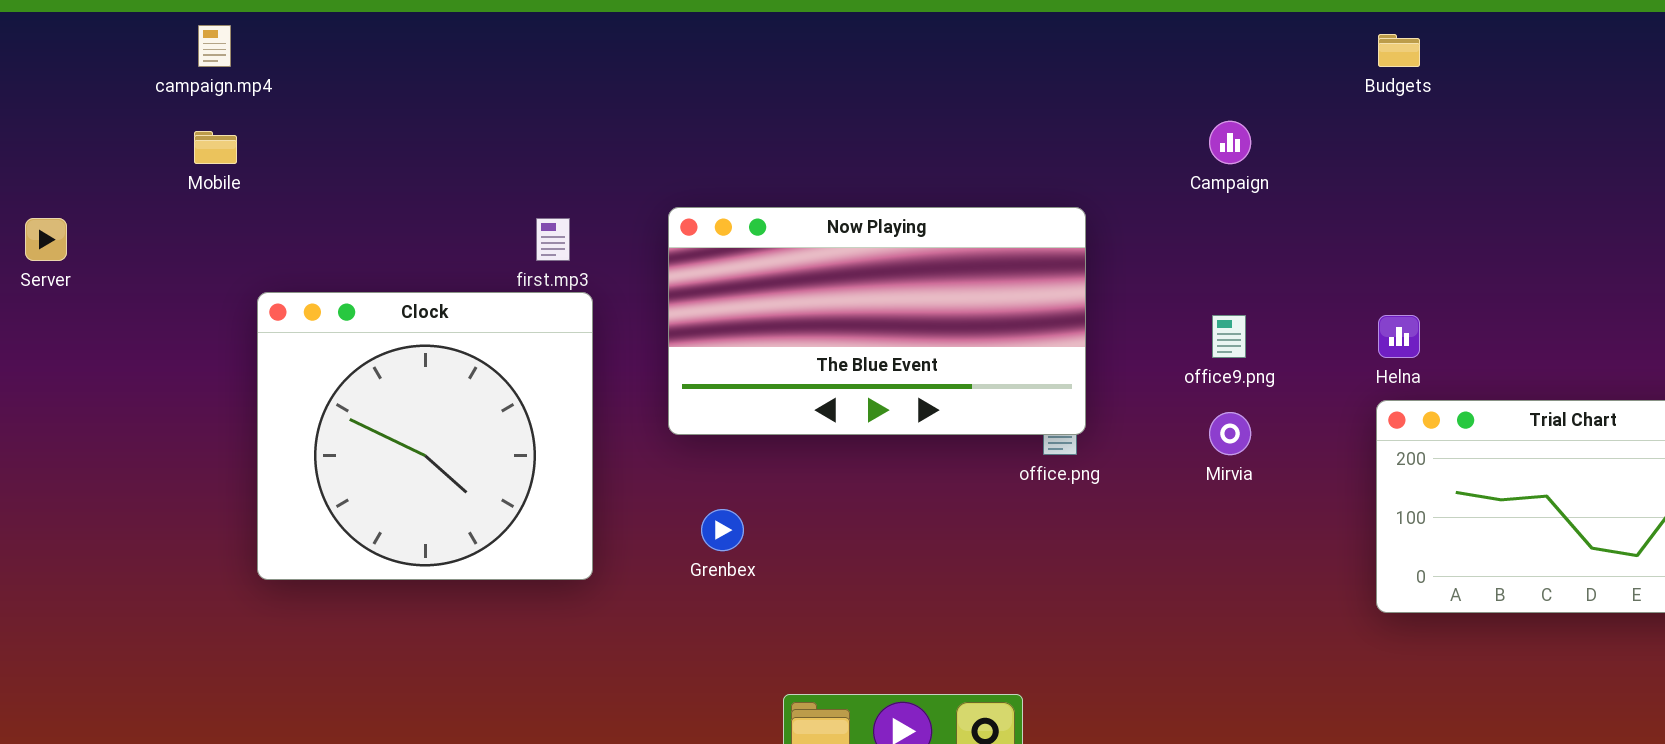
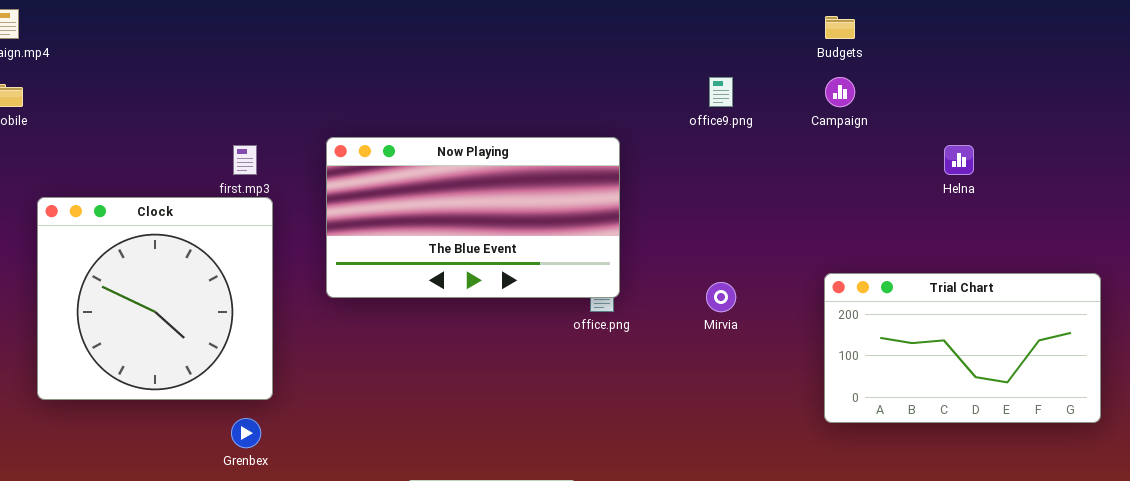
Campaign: [1209,121,1251,164] -> [825,77,855,107], moved
office9.png: [1212,315,1246,358] -> [709,77,733,107], moved
Helna: [1378,315,1420,358] -> [944,145,974,175], moved
Grenbex: [701,509,744,551] -> [231,418,261,448], moved

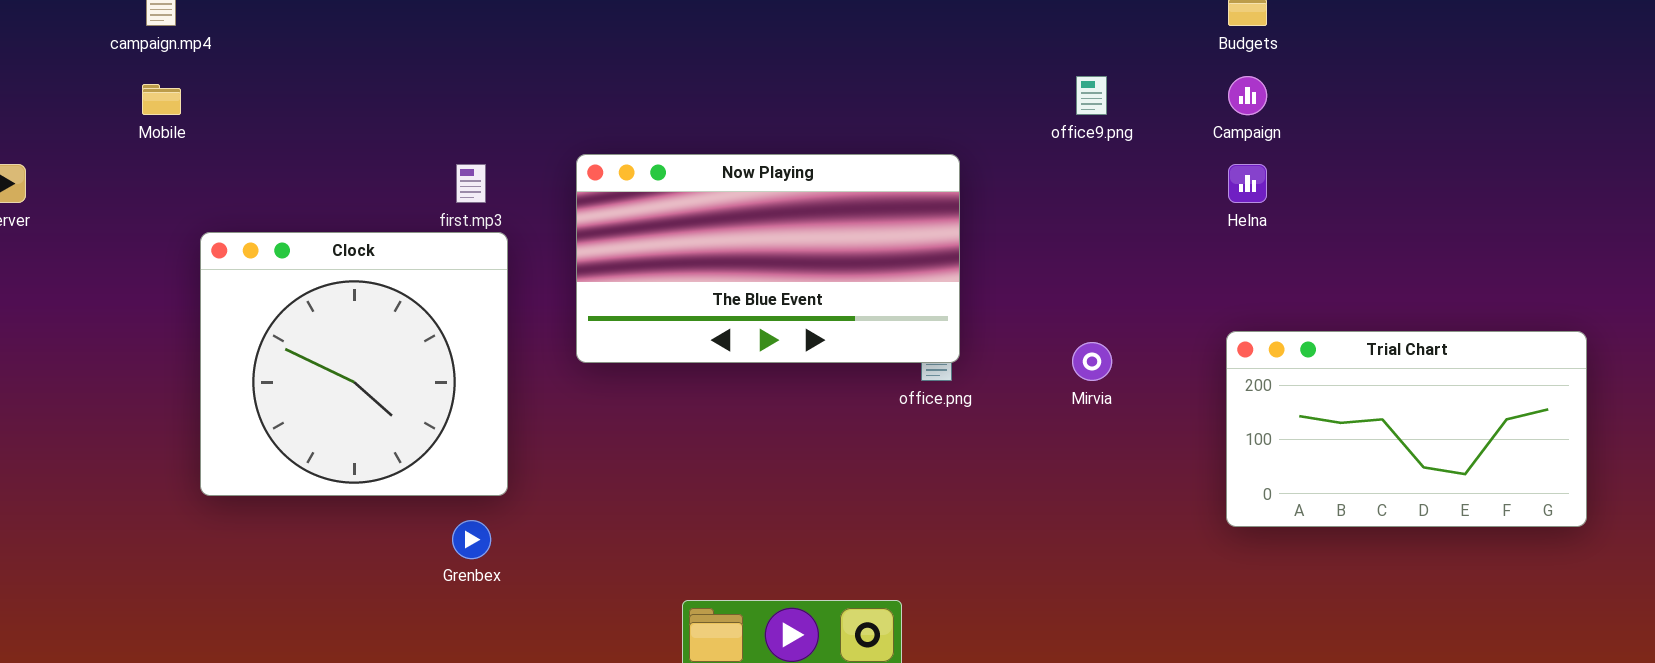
Helna: [944,145,974,175] -> [1228,164,1267,203], moved

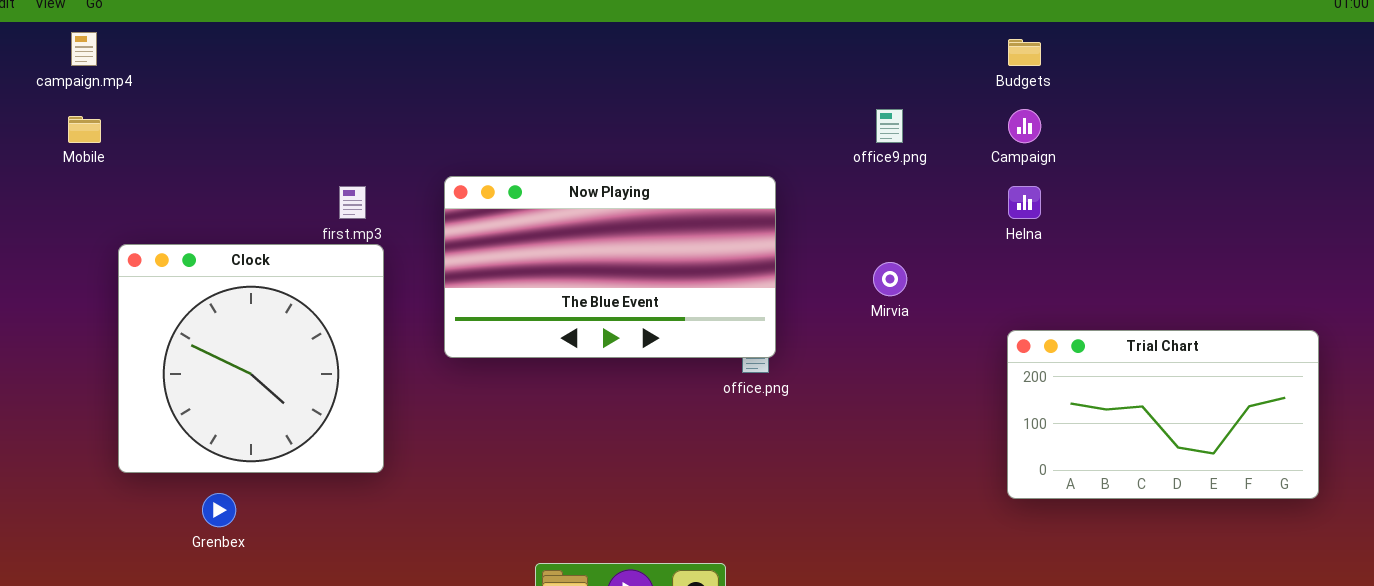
Mirvia: [1072,342,1112,381] -> [873,262,907,296], moved
Grenbex: [452,520,491,559] -> [202,493,236,527], moved

